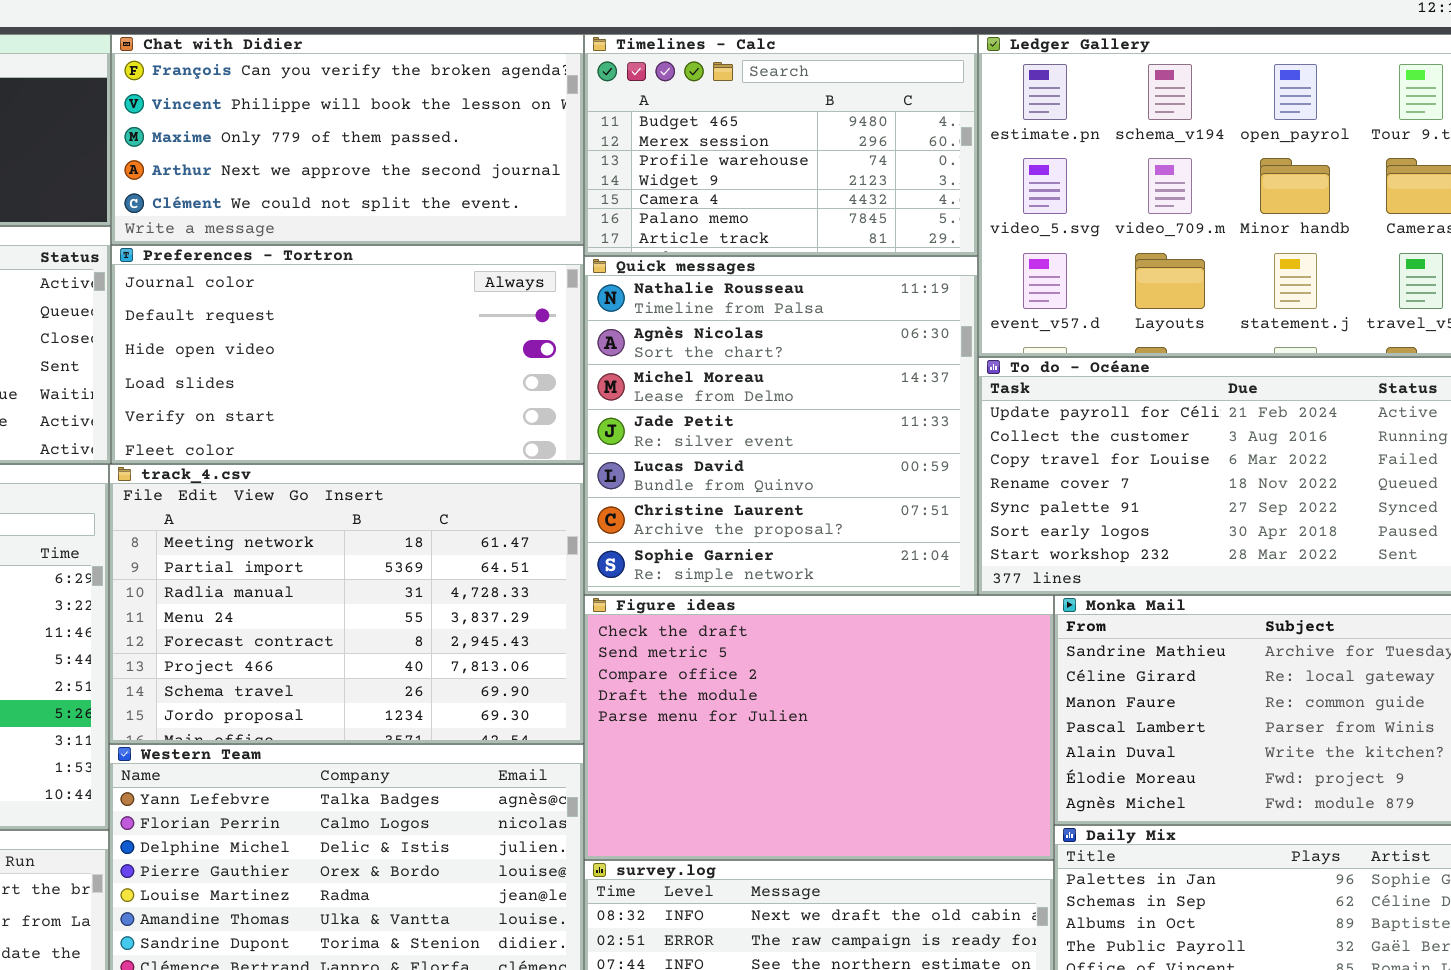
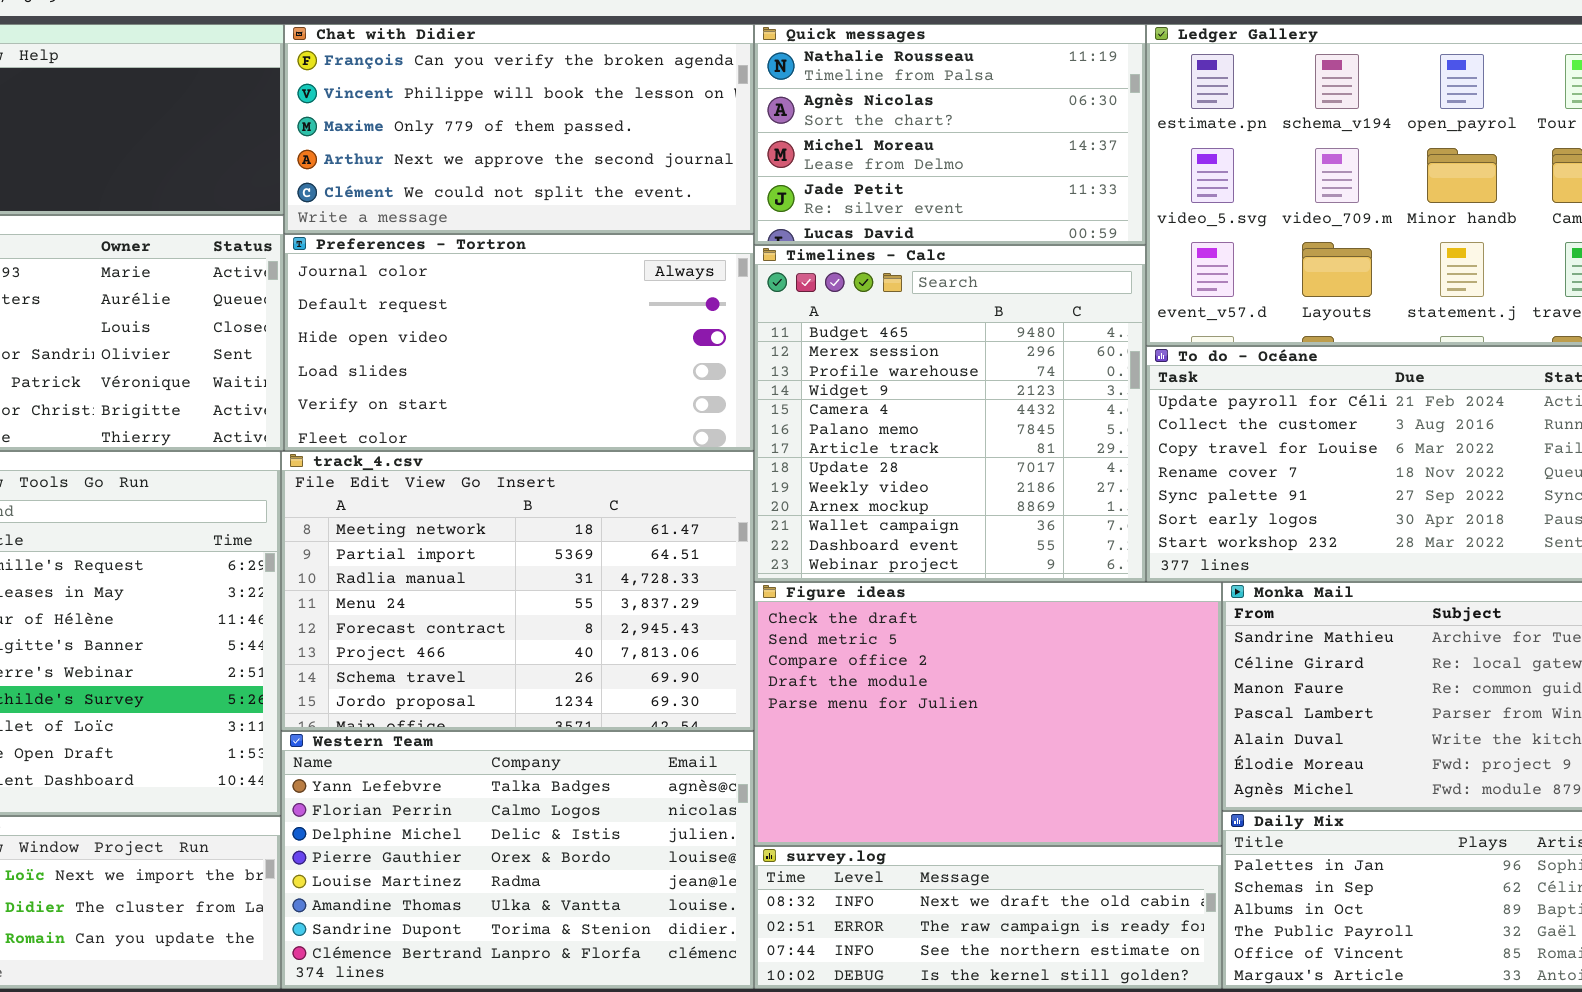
Timelines - Calc: [584,34,978,256] -> [754,245,1146,582], moved, resized
Quick messages: [584,256,978,595] -> [754,24,1146,245], moved, resized

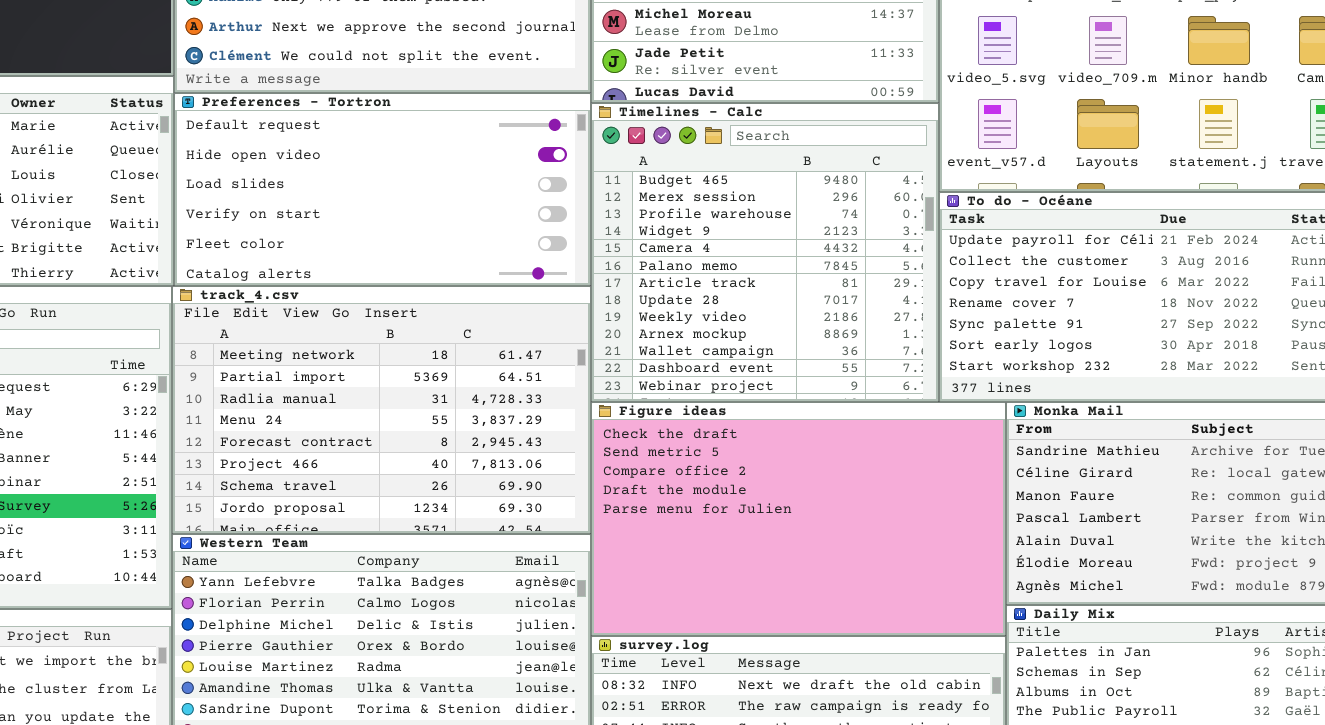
Preferences - Tortron: [284,234,754,451] -> [174,93,591,286], scrolled down 1 row

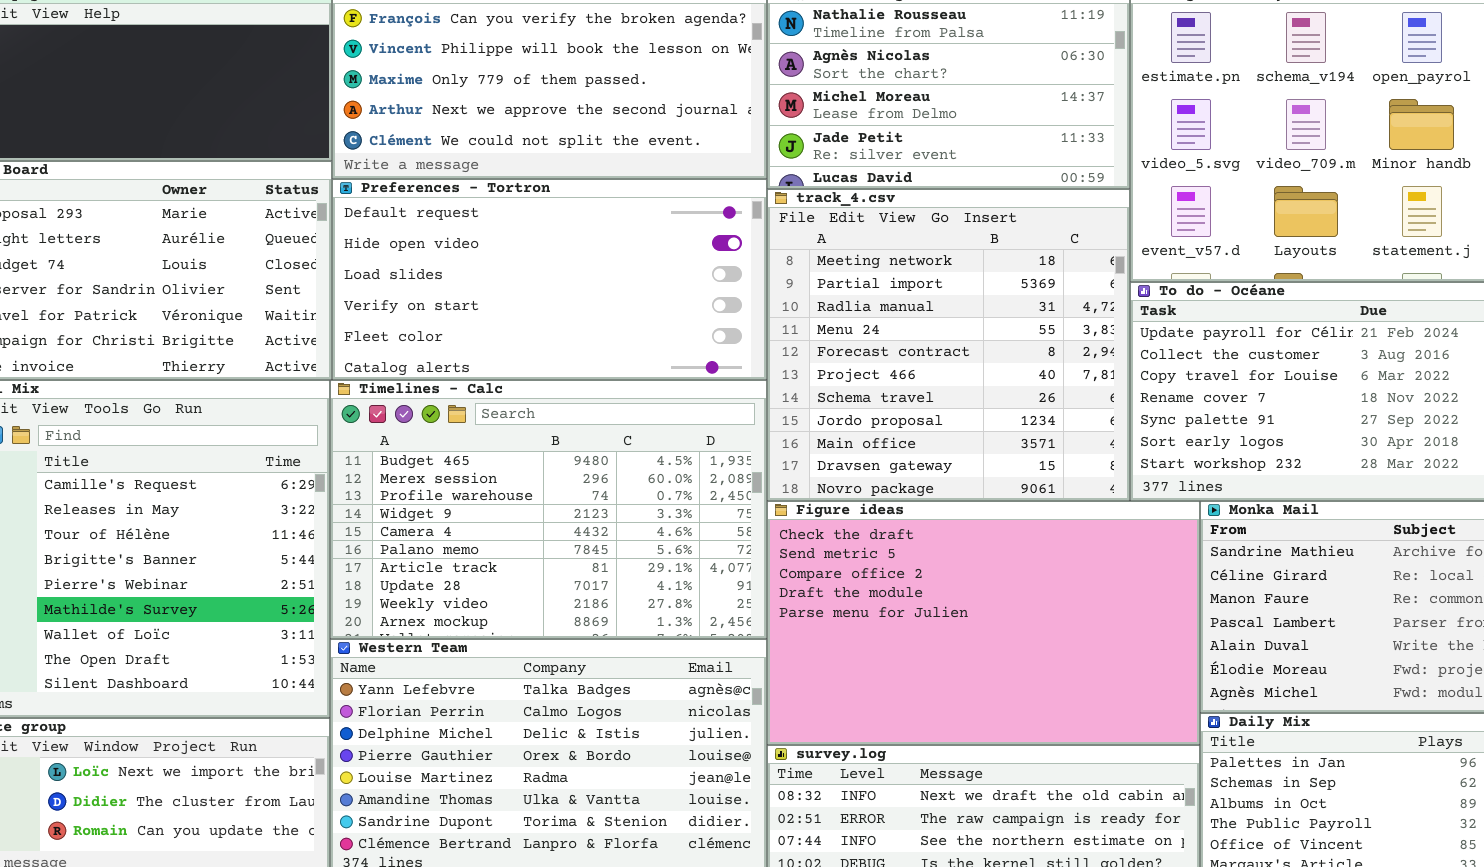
Timelines - Calc: [591,103,939,402] -> [330,380,767,639], moved, resized
track_4.csv: [172,286,591,534] -> [767,189,1130,501], moved, resized

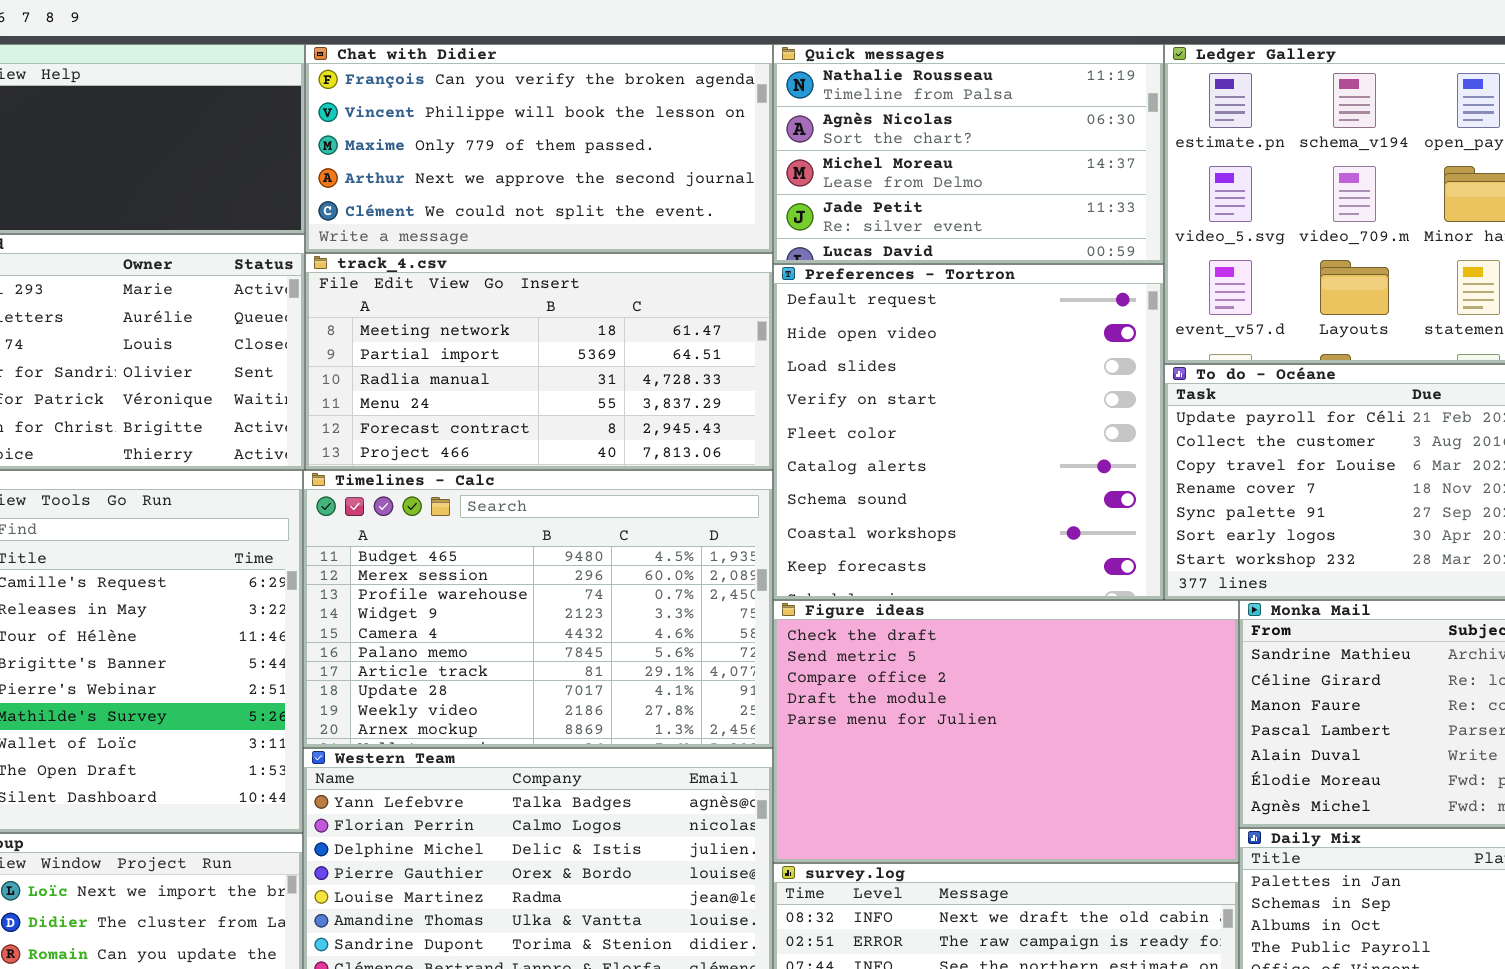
Preferences - Tortron: [332,179,767,380] -> [773,264,1164,600], moved, resized
track_4.csv: [767,189,1130,501] -> [305,253,773,470], moved, resized

